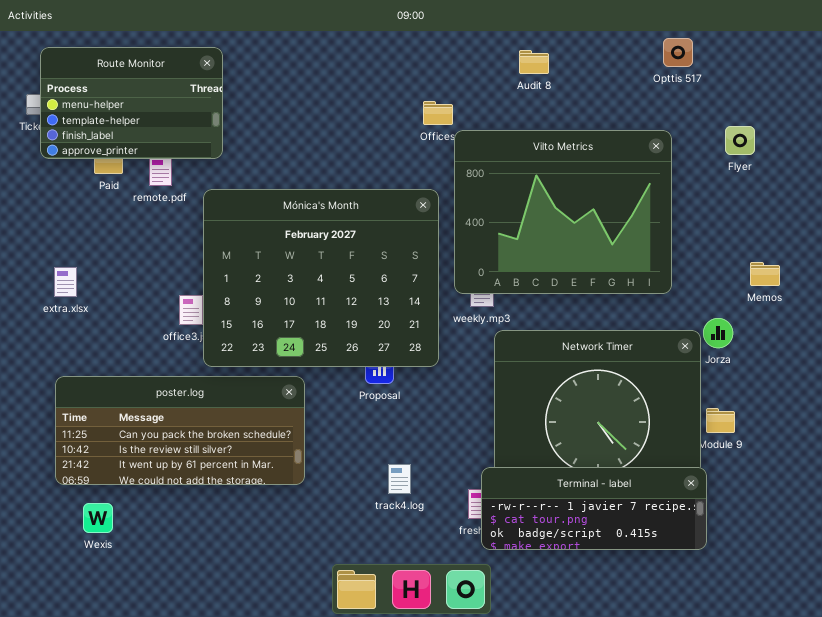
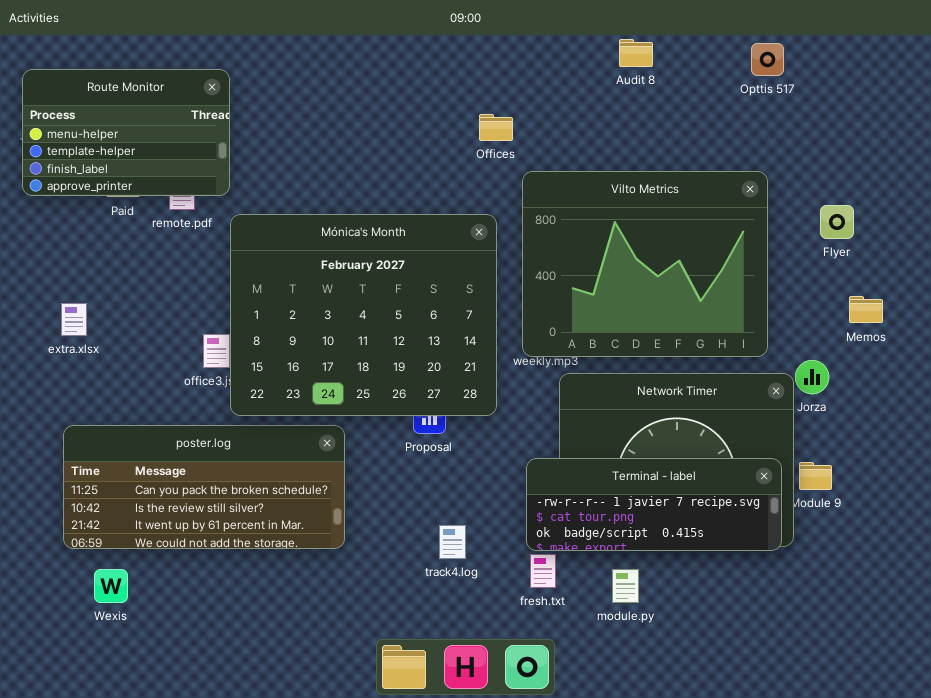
Route Monitor: [40,47,223,159] -> [22,69,230,196], moved
Audit 8: [519,50,549,74] -> [619,39,653,67], moved
Flyer: [725,126,755,155] -> [820,205,854,239], moved
Vilto Metrics: [454,130,672,294] -> [522,171,768,357], moved
Terminal - label: [481,467,707,550] -> [526,458,782,551], moved

